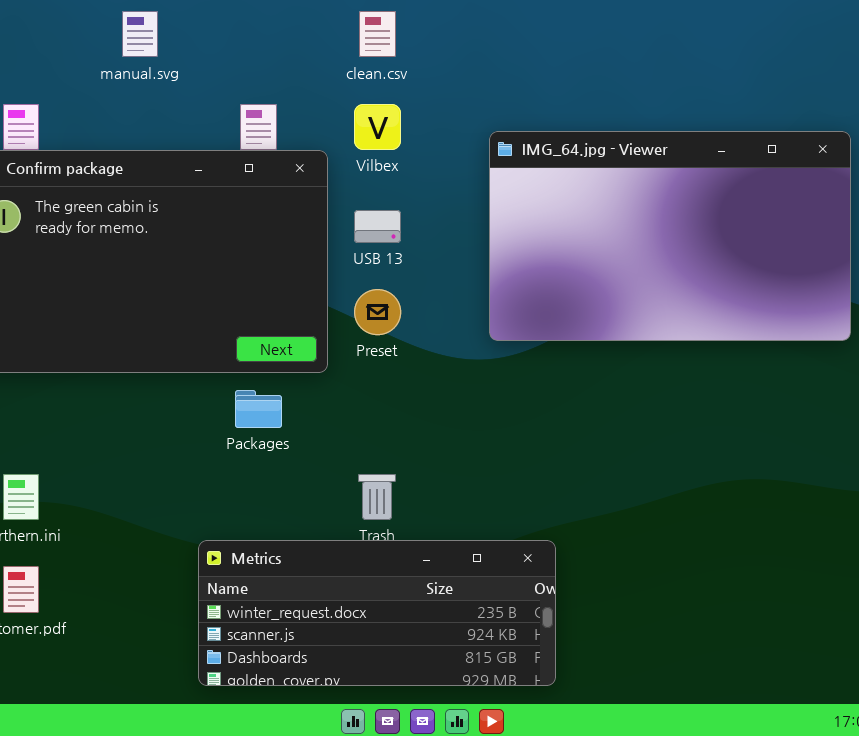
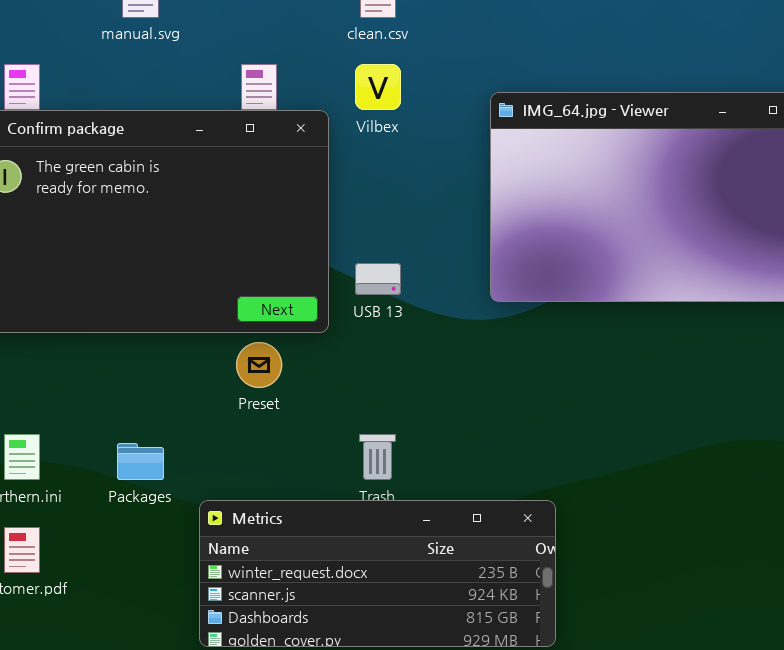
USB 13: [354,210,401,243] -> [355,263,401,295], moved
Preset: [354,289,401,335] -> [236,342,282,388], moved
Packages: [235,390,282,428] -> [117,443,164,480], moved

